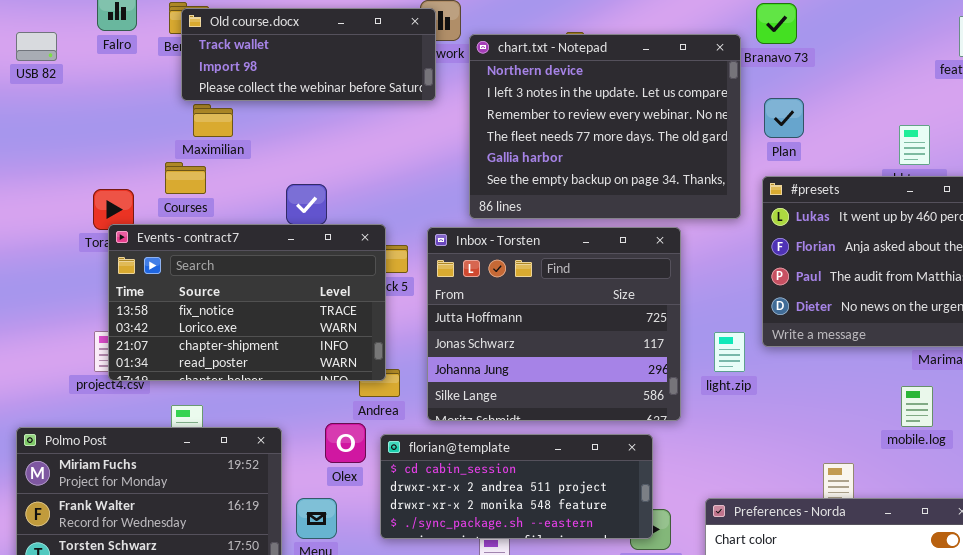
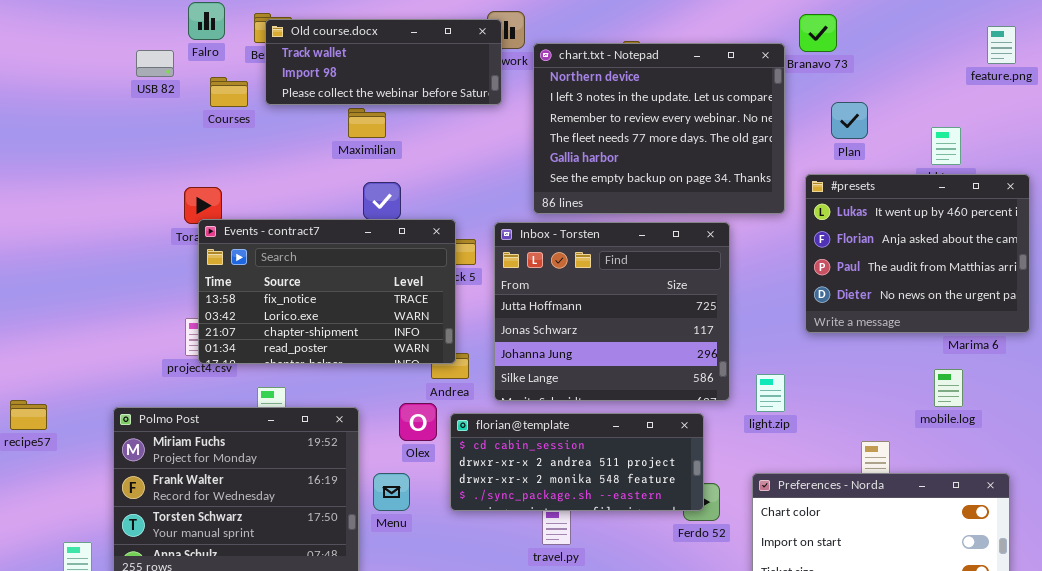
USB 82: [16,32,57,61] -> [136,50,174,77], moved
Plan: [764,98,804,138] -> [831,102,868,139], moved
Maximilian: [193,104,233,137] -> [348,108,386,138], moved
Courses: [165,162,206,194] -> [210,77,248,107], moved
light.zip: [714,332,745,372] -> [756,374,785,412], moved

